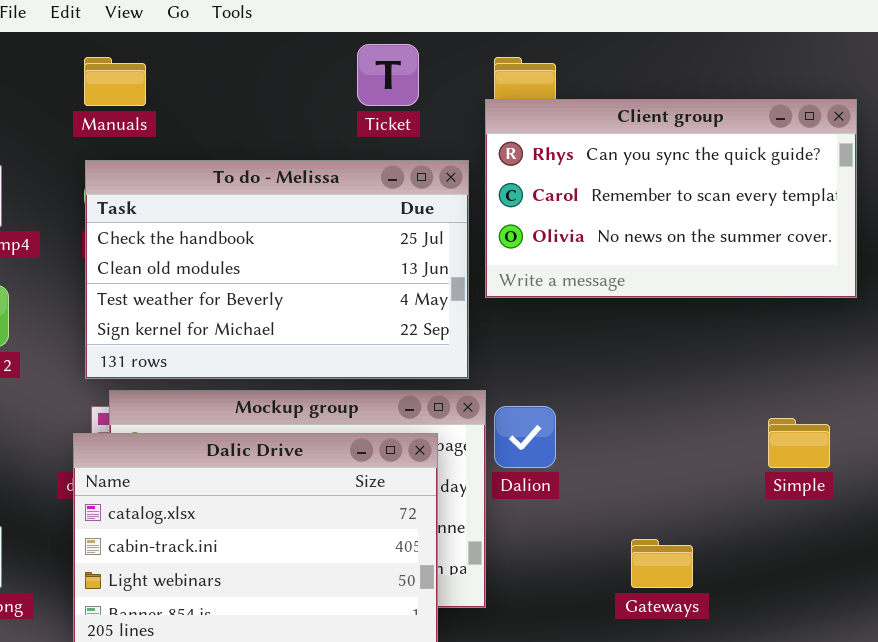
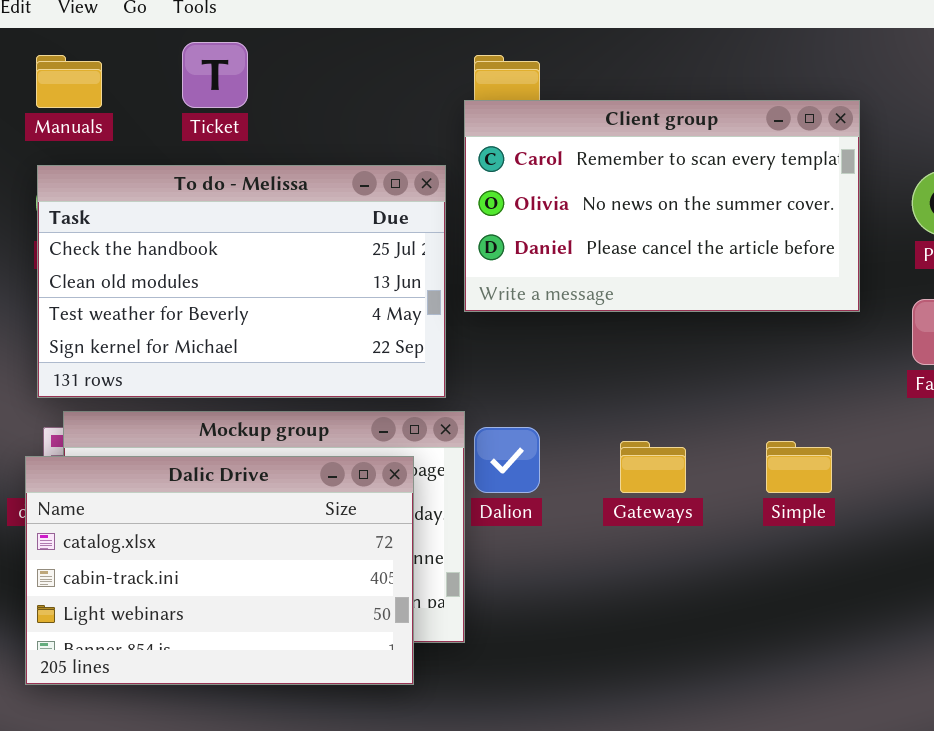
Ticket: [357,44,419,106] -> [182,42,248,108], moved
Client group: [485,99,857,298] -> [464,100,860,312], scrolled down 1 row
Gateways: [631,539,693,588] -> [620,441,686,493], moved

